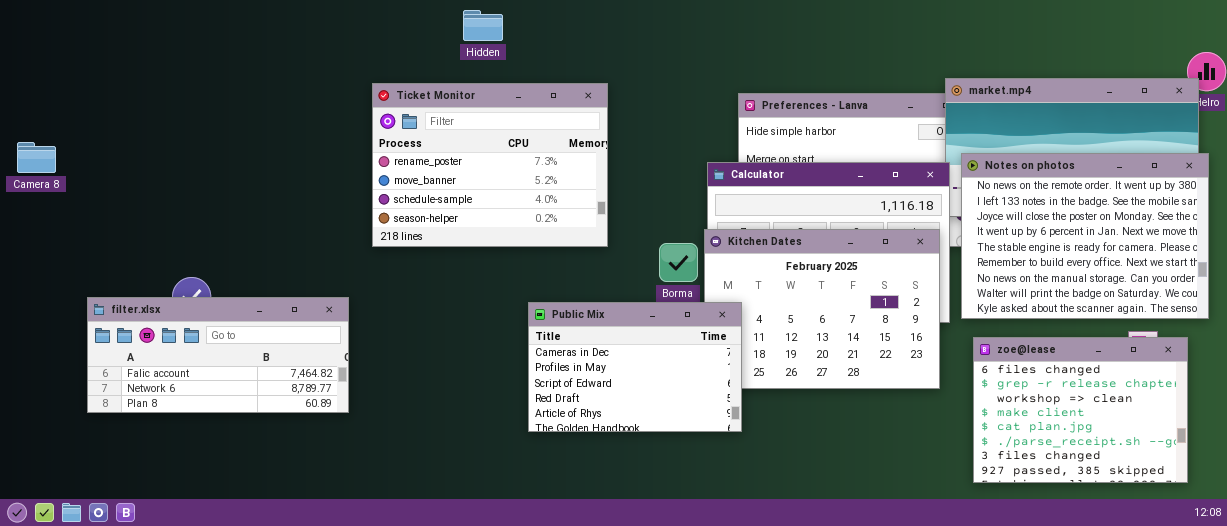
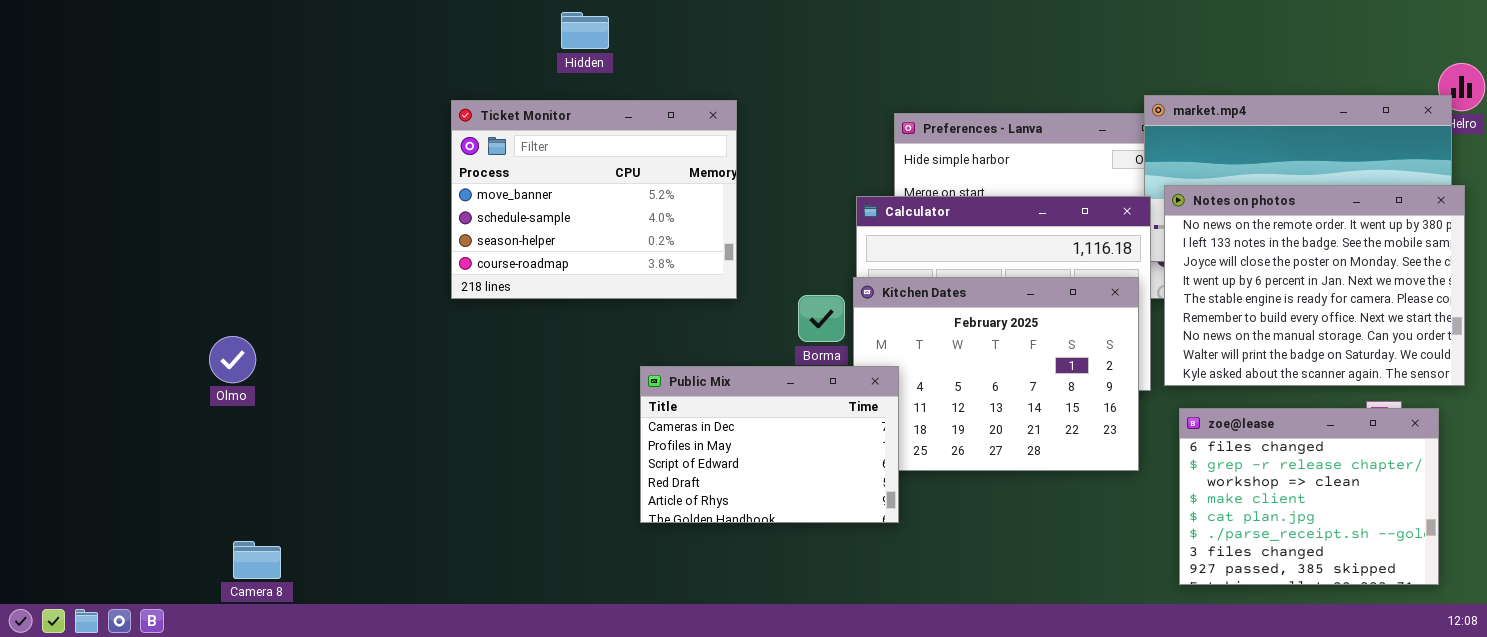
Ticket Monitor: [372,83,608,247] -> [451,100,737,299], scrolled down 1 row
Camera 8: [17,142,56,173] -> [233,541,281,579], moved
filter.xlsx: [87,297,349,413] -> none, closed

